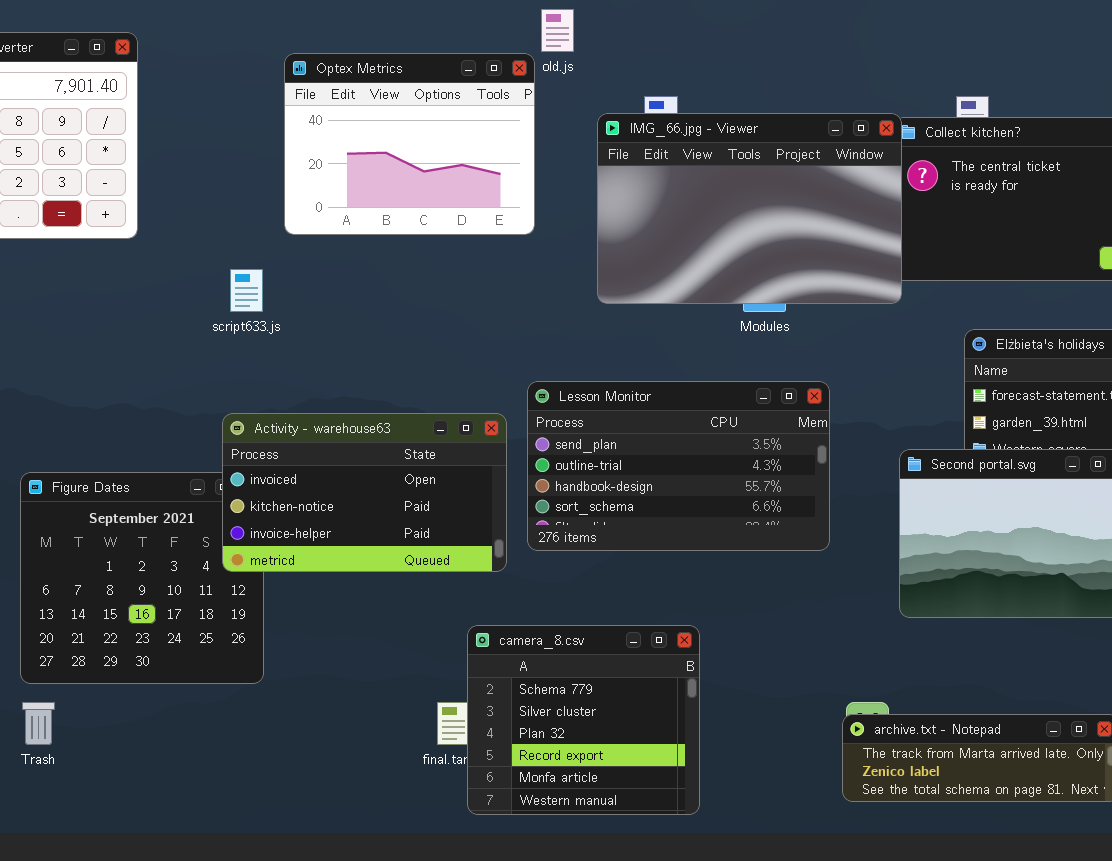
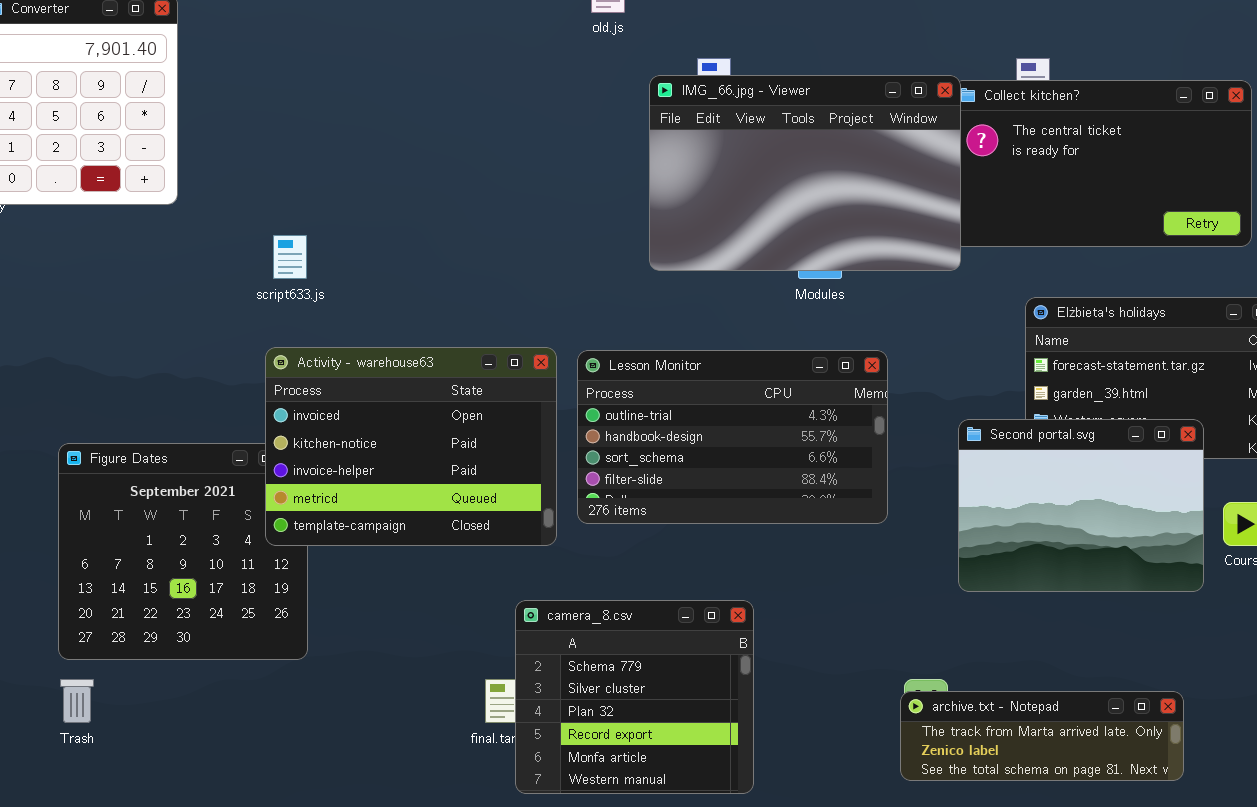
Optex Metrics: [284,53,535,235] -> none, closed
Lesson Monitor: [527,381,830,551] -> [577,350,888,524], scrolled down 1 row
Activity - warehouse63: [222,413,507,572] -> [265,347,557,546], resized

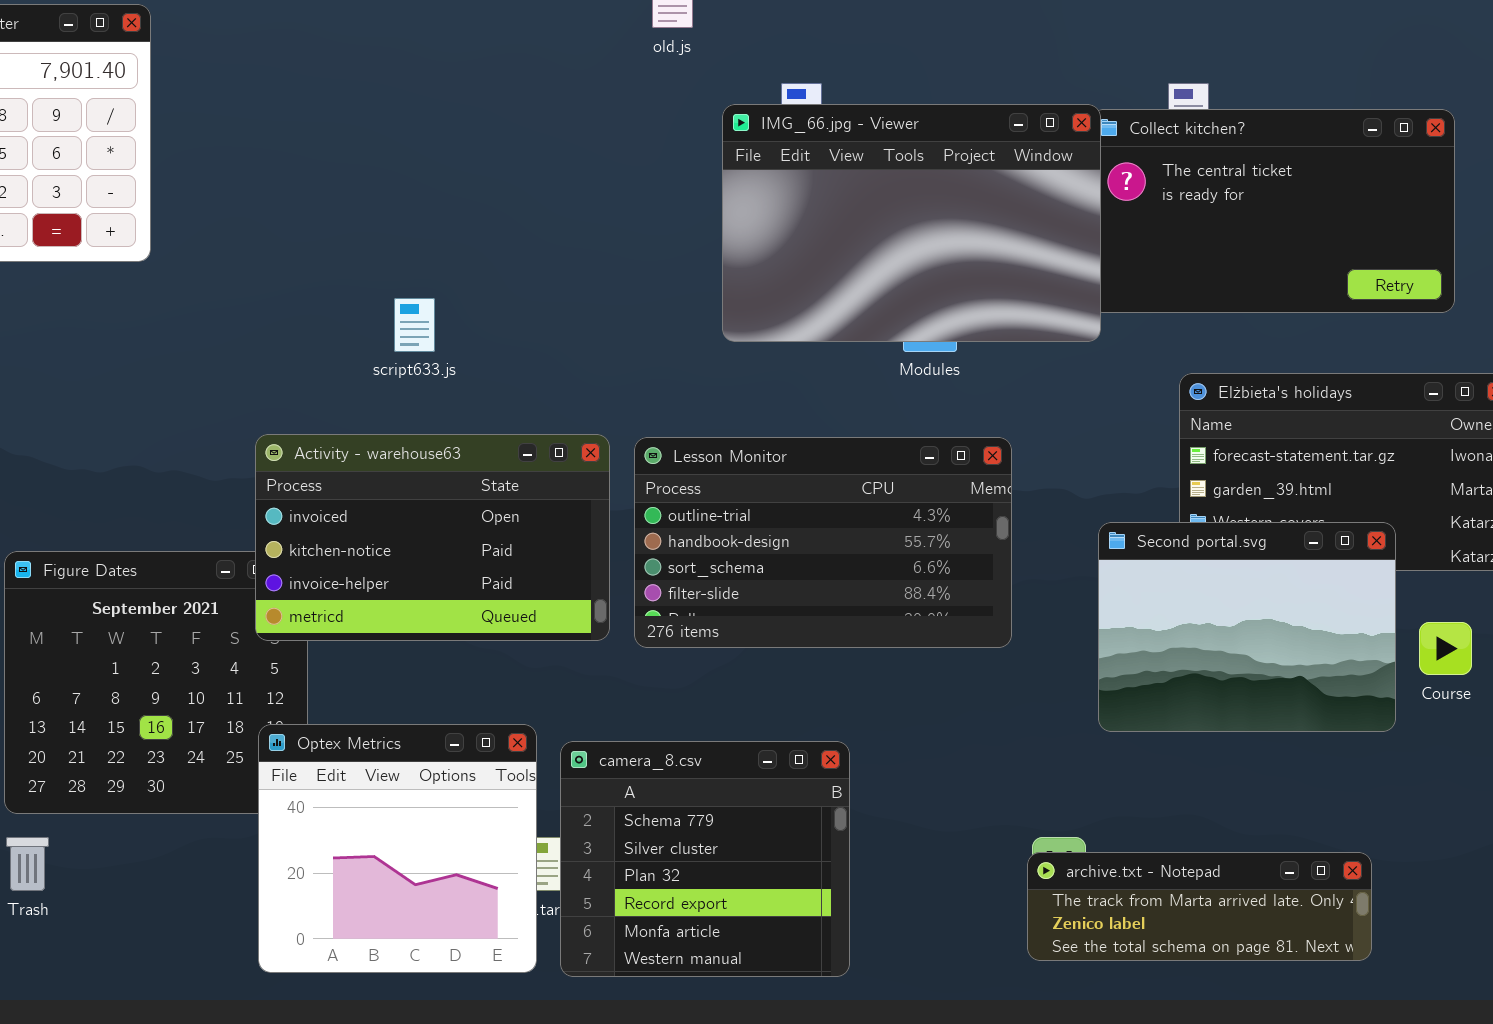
script633.js: [273,235,307,279] -> [394,298,435,352], moved
Activity - warehouse63: [265,347,557,546] -> [255,434,610,641], resized
Optex Metrics: none -> [258,724,537,973], opened

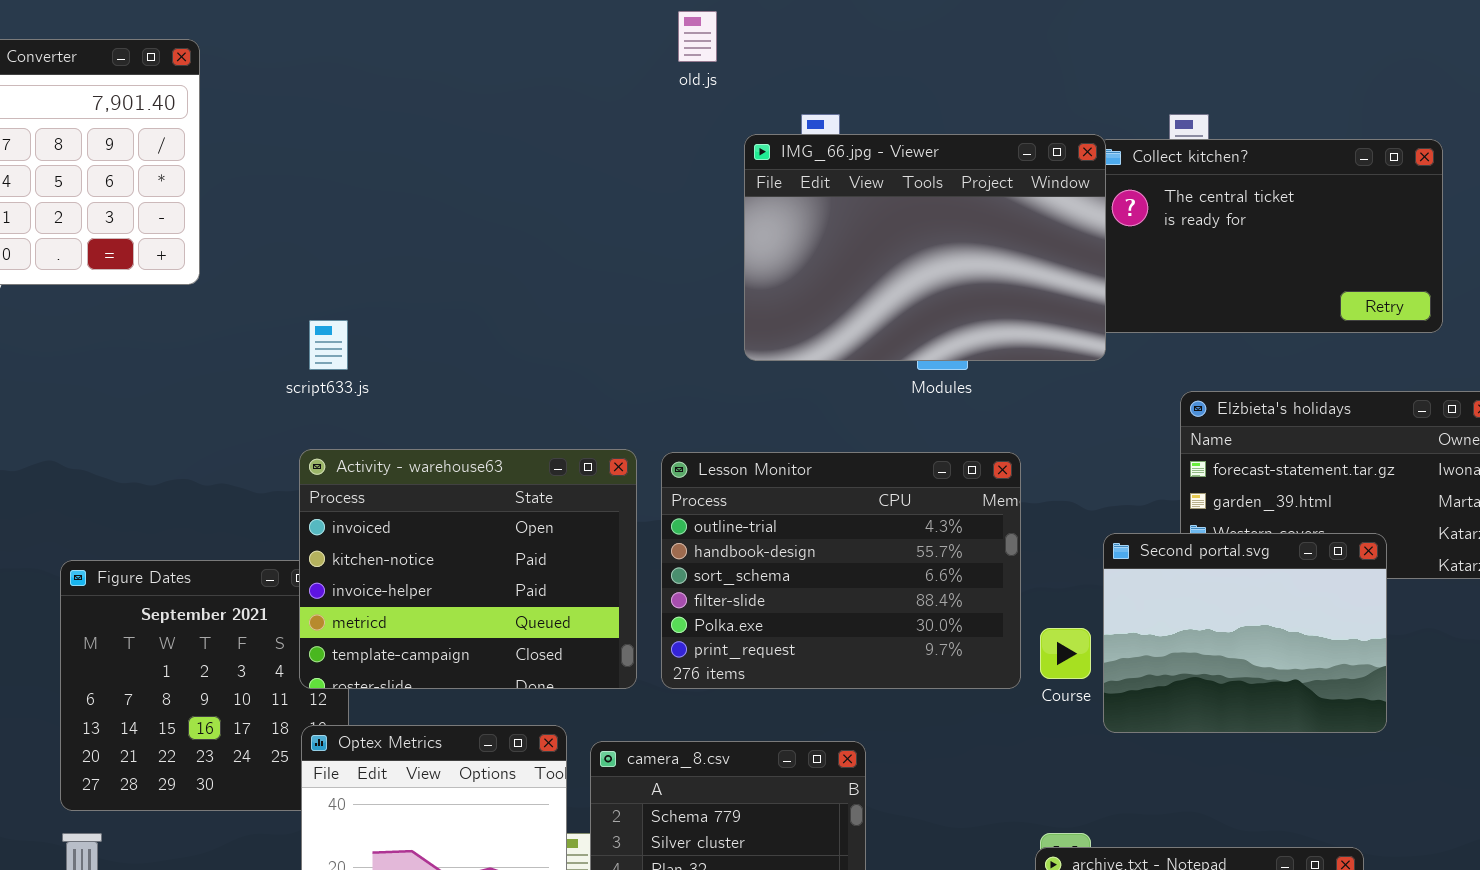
script633.js: [394,298,435,352] -> [309,320,348,370], moved
Activity - warehouse63: [255,434,610,641] -> [299,449,637,689], resized
Lesson Monitor: [634,437,1012,648] -> [661,452,1021,689], resized
Course: [1419,622,1472,675] -> [1040,628,1091,679], moved

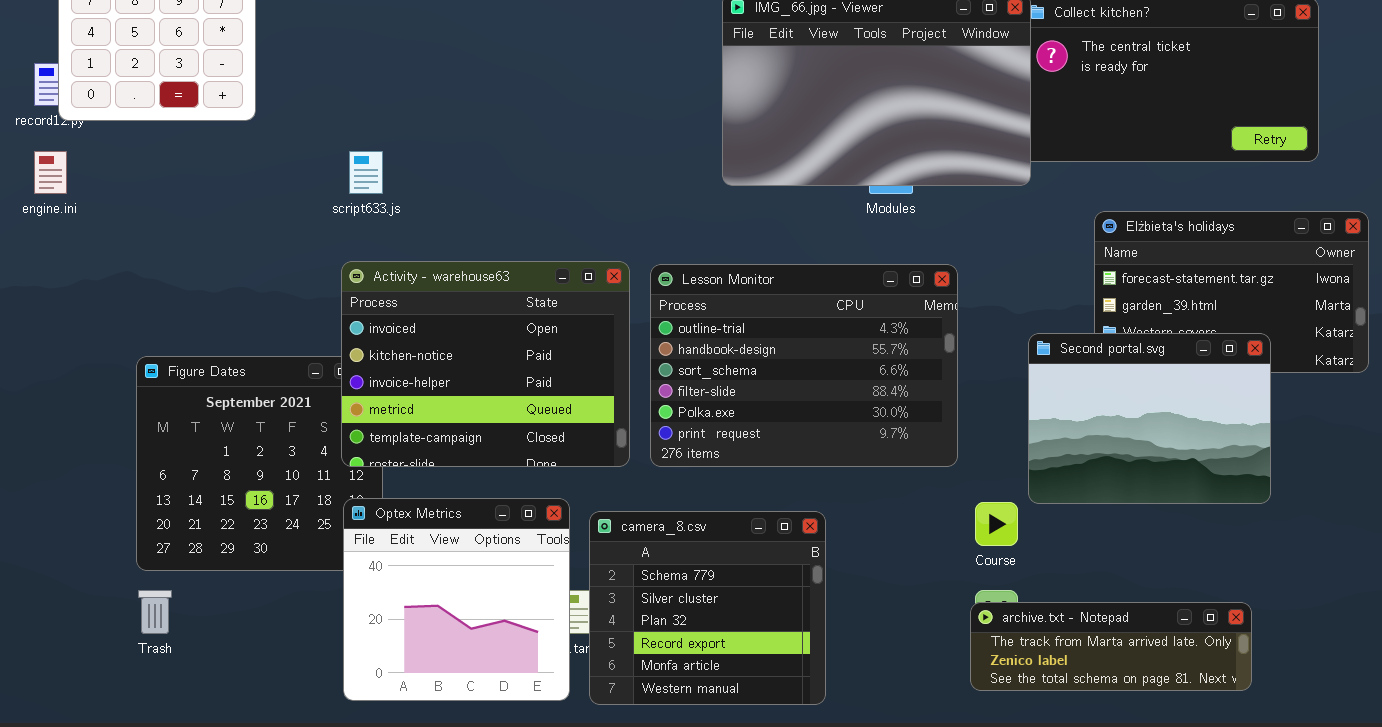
Course: [1040,628,1091,679] -> [975,502,1018,546], moved

